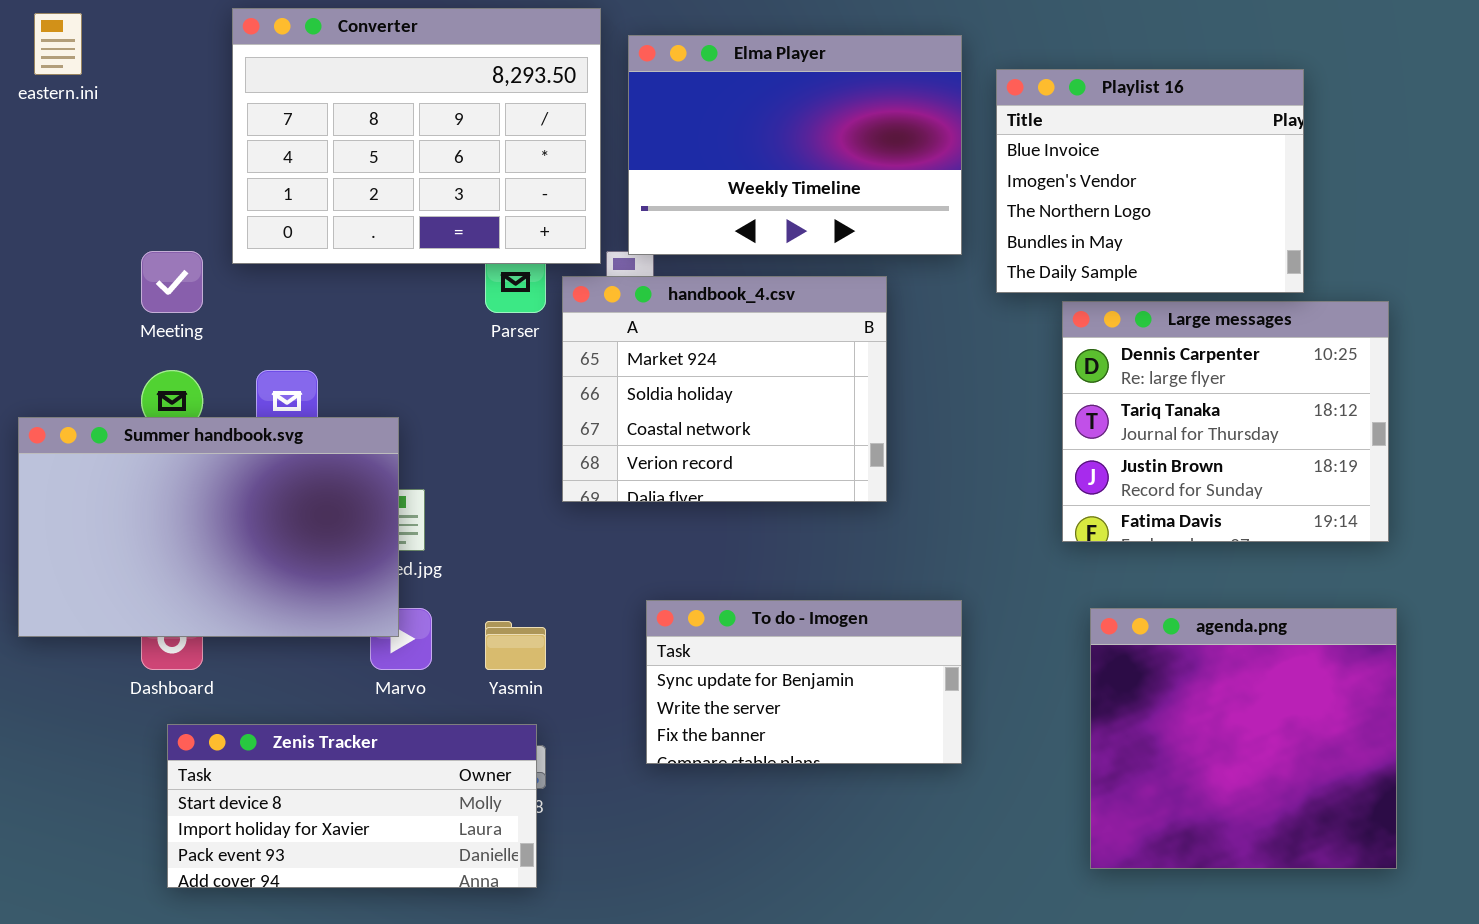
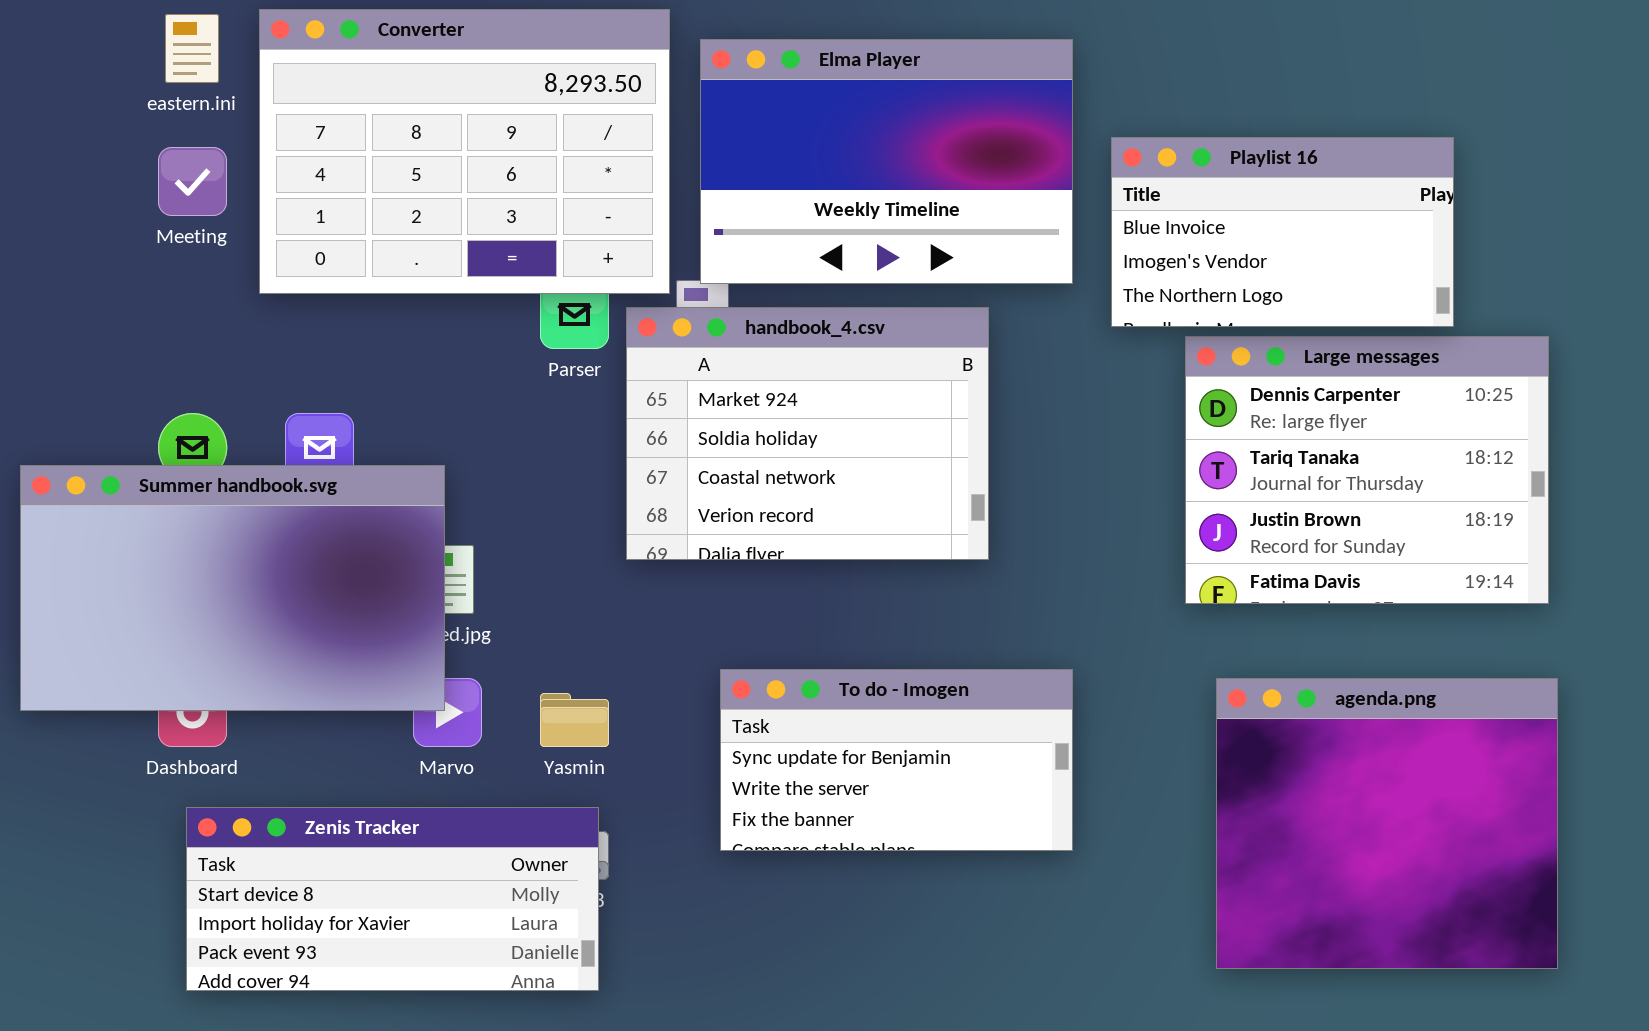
eastern.ini: [34,13,82,75] -> [165,14,219,83], moved
Playlist 16: [996,69,1304,293] -> [1111,137,1454,327], resized
Meeting: [141,251,203,313] -> [158,147,227,216], moved

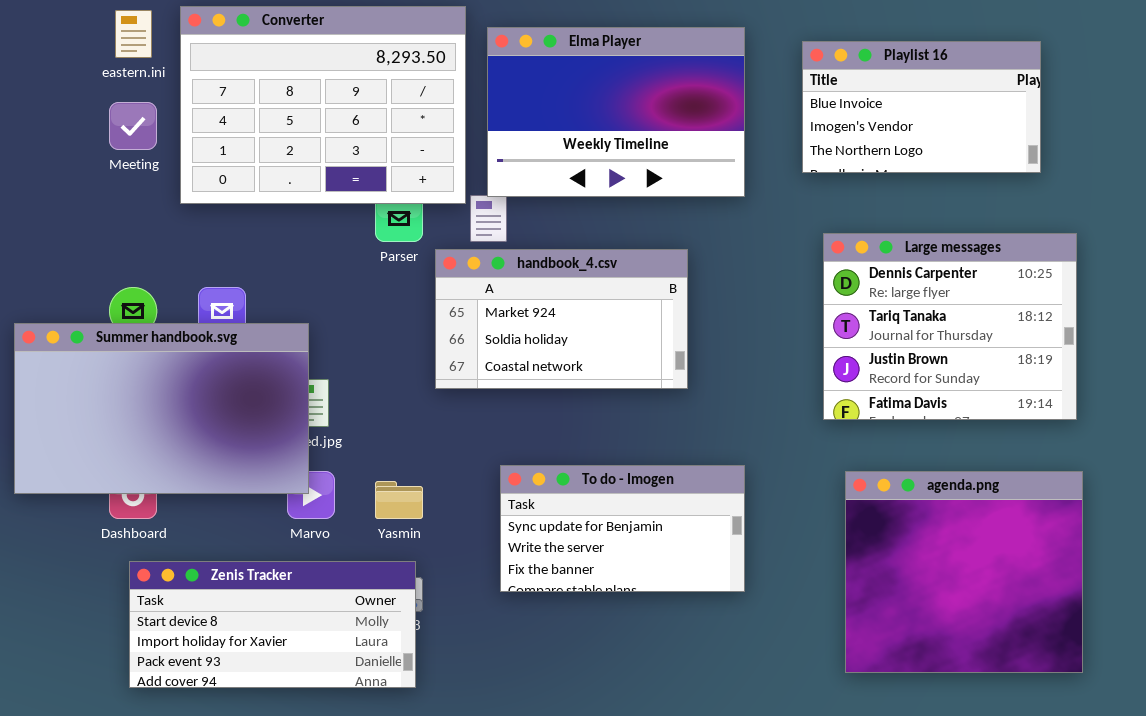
Playlist 16: [1111,137,1454,327] -> [802,41,1041,173], moved
handbook_4.csv: [626,307,989,560] -> [435,249,688,389], resized

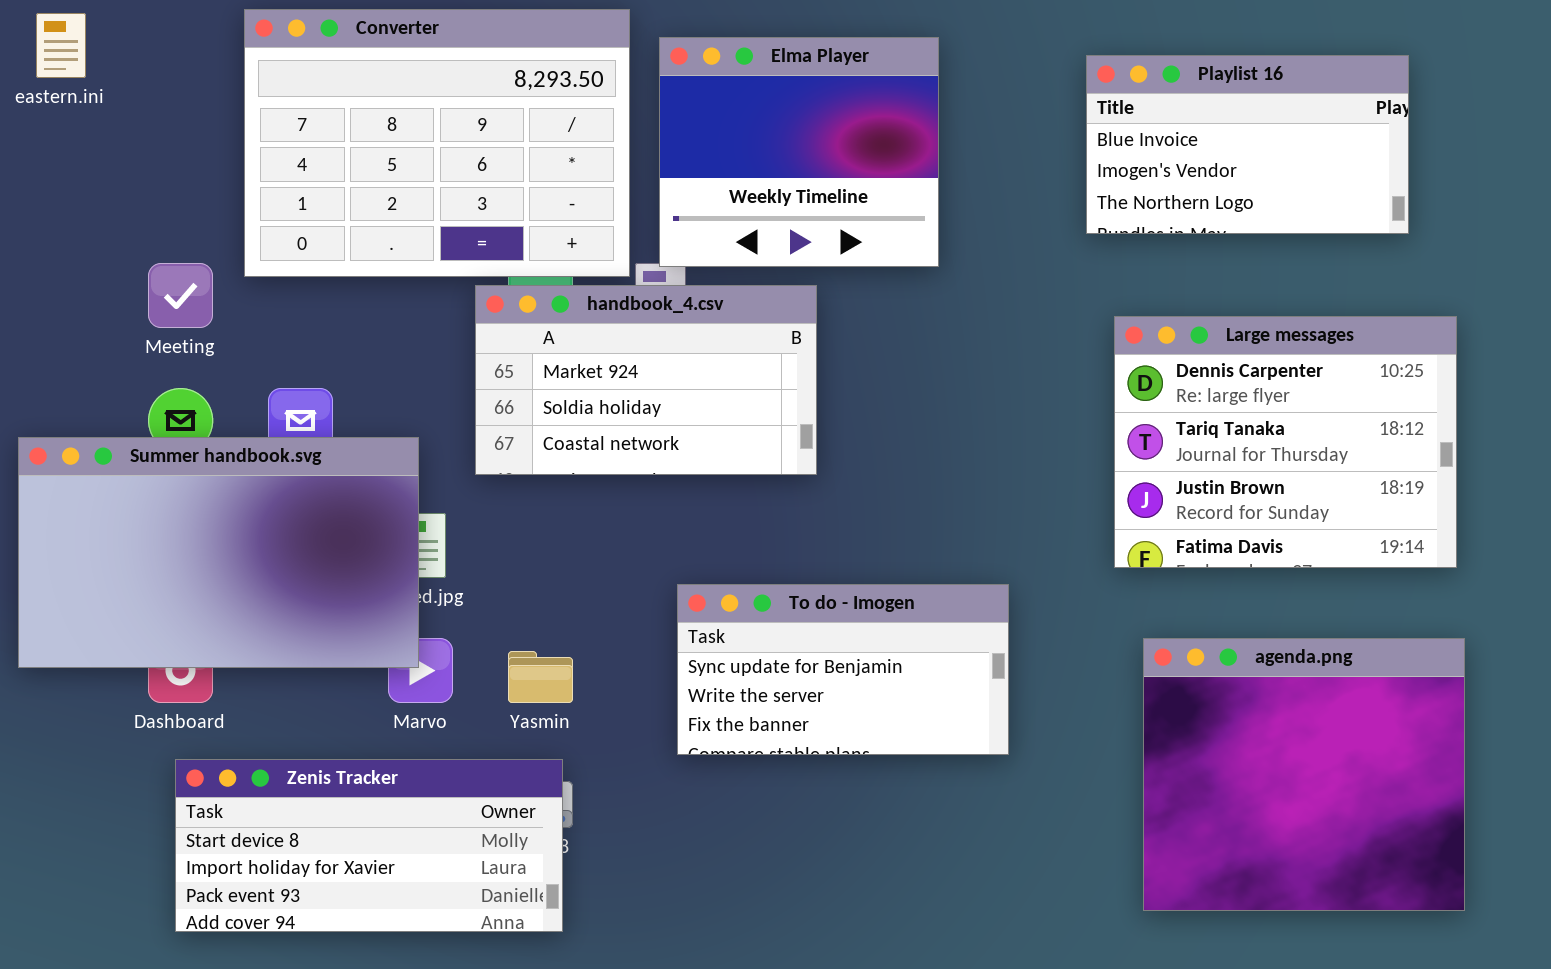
eastern.ini: [115,10,152,58] -> [36,13,86,78], moved
Elma Player: [487,27,745,197] -> [659,37,939,267], resized
Meeting: [109,102,157,150] -> [148,263,213,328], moved
handbook_4.csv: [435,249,688,389] -> [475,285,817,475], moved
To do - Imogen: [500,465,745,592] -> [677,584,1009,755], moved

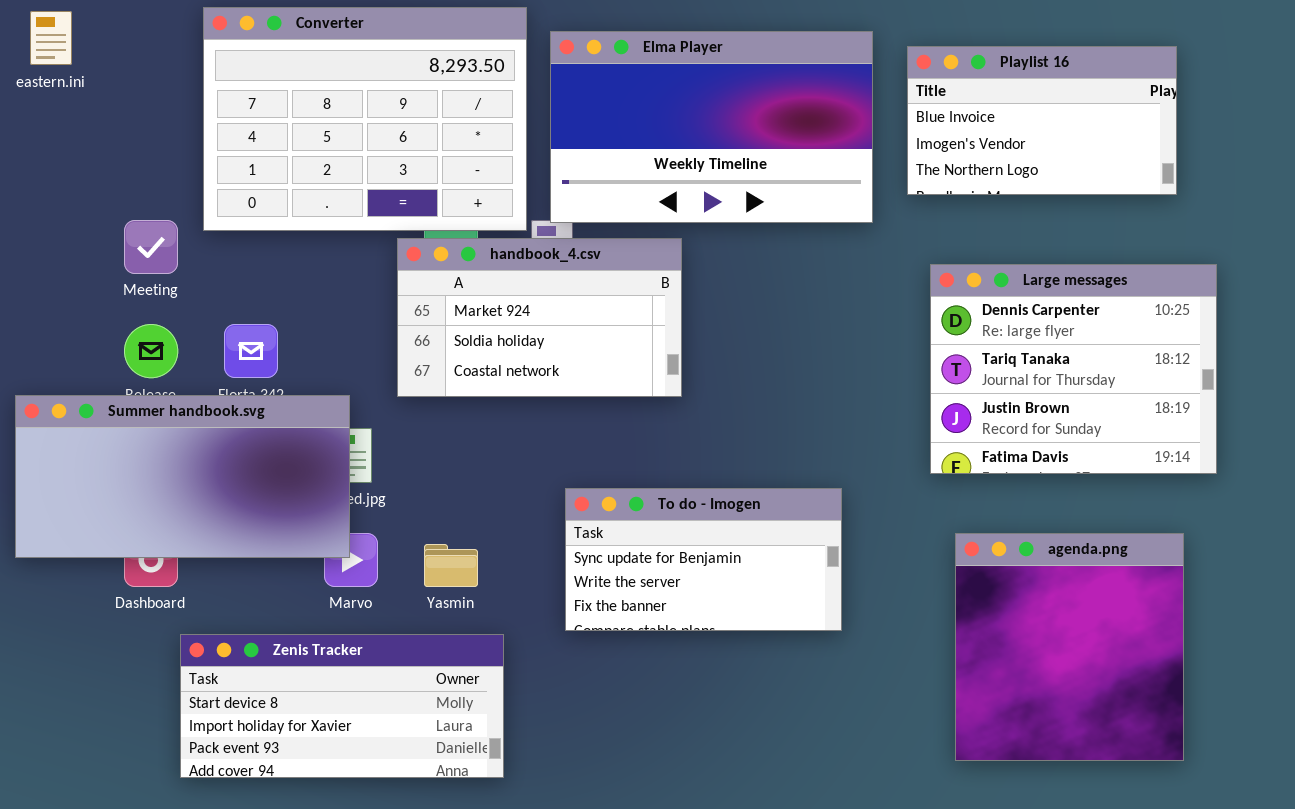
Elma Player: [659,37,939,267] -> [550,31,873,223], resized
Summer handbook.svg: [18,437,419,668] -> [15,395,350,558], resized
agenda.png: [1143,638,1465,911] -> [955,533,1184,761], resized
Zenis Tracker: [175,759,563,932] -> [180,634,504,778], moved

